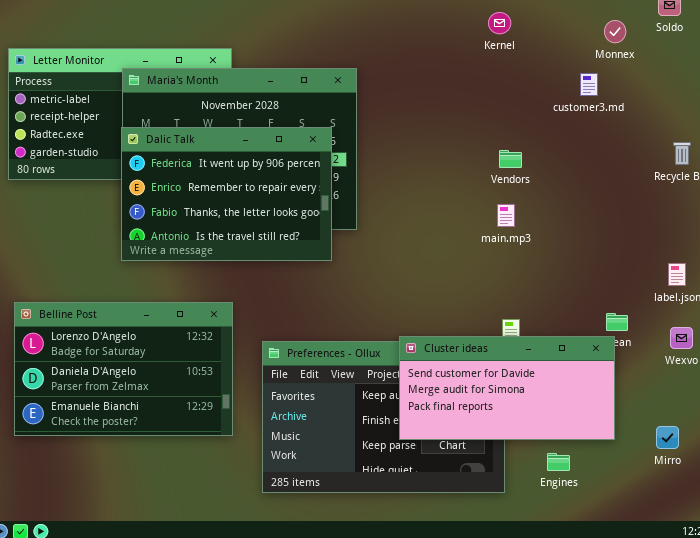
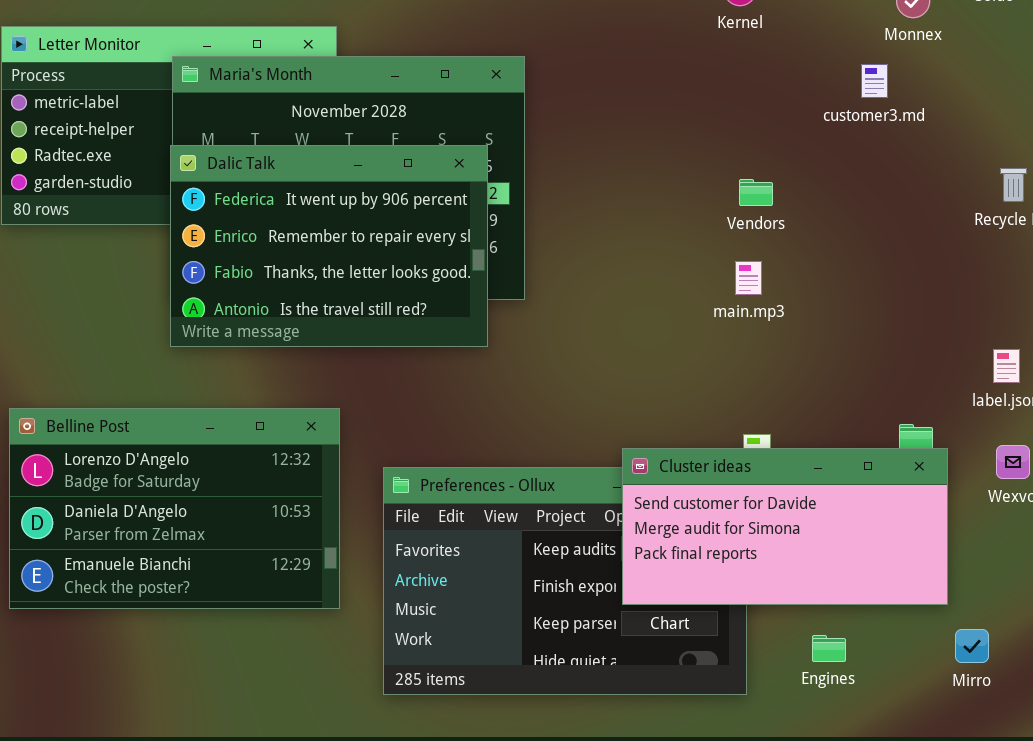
Cluster ideas: [399,336,615,440] -> [622,448,948,605], moved
Mirro: [656,426,679,449] -> [955,629,989,663], moved

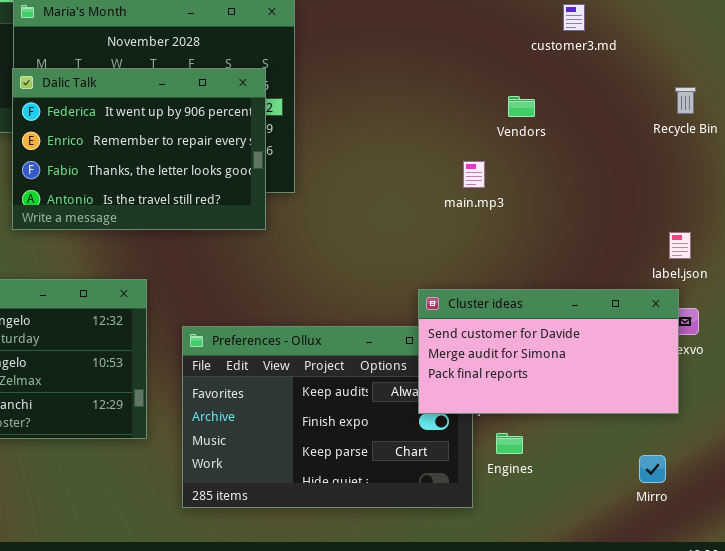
Vendors: [739,179,773,206] -> [508,96,535,117], moved
Cluster ideas: [622,448,948,605] -> [418,289,679,414], moved
Engines: [812,635,846,662] -> [496,433,523,454], moved

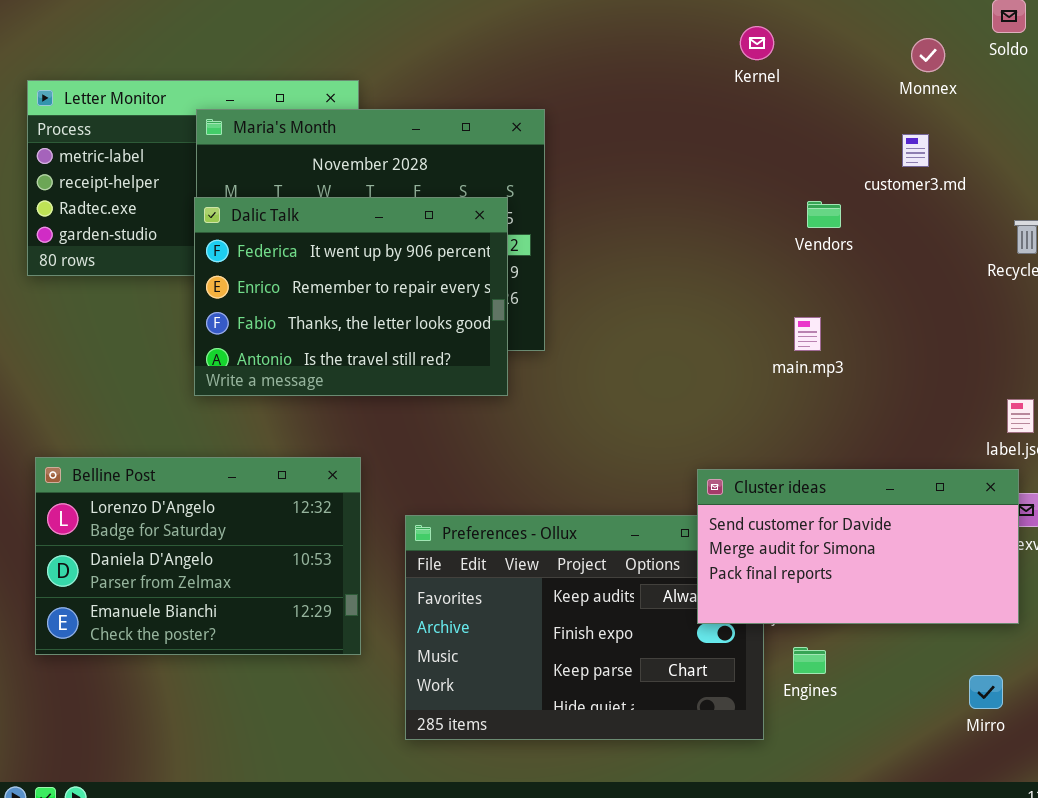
customer3.md: [563,4,585,31] -> [902,134,929,167], moved
Vendors: [508,96,535,117] -> [807,201,841,228], moved
main.mp3: [463,161,485,188] -> [794,317,821,351], moved

